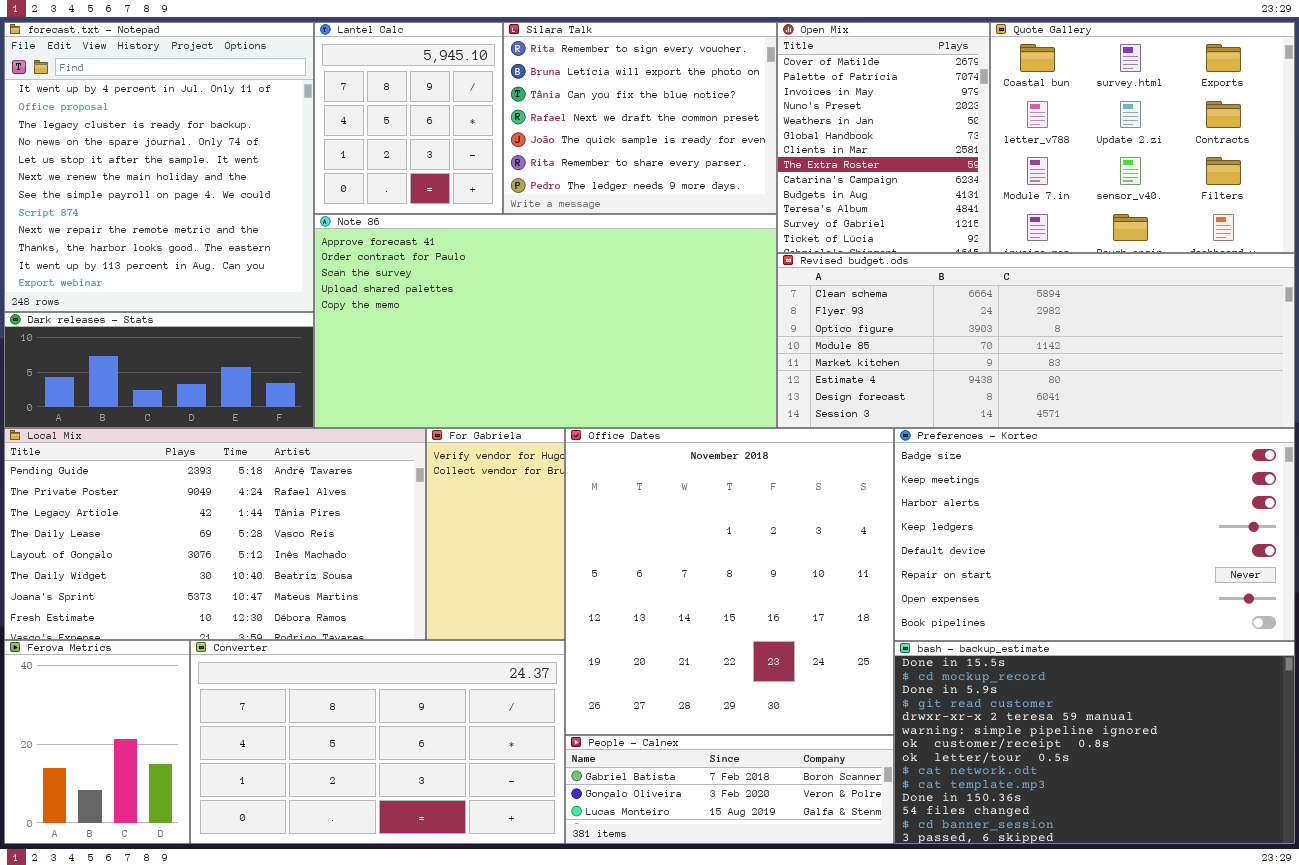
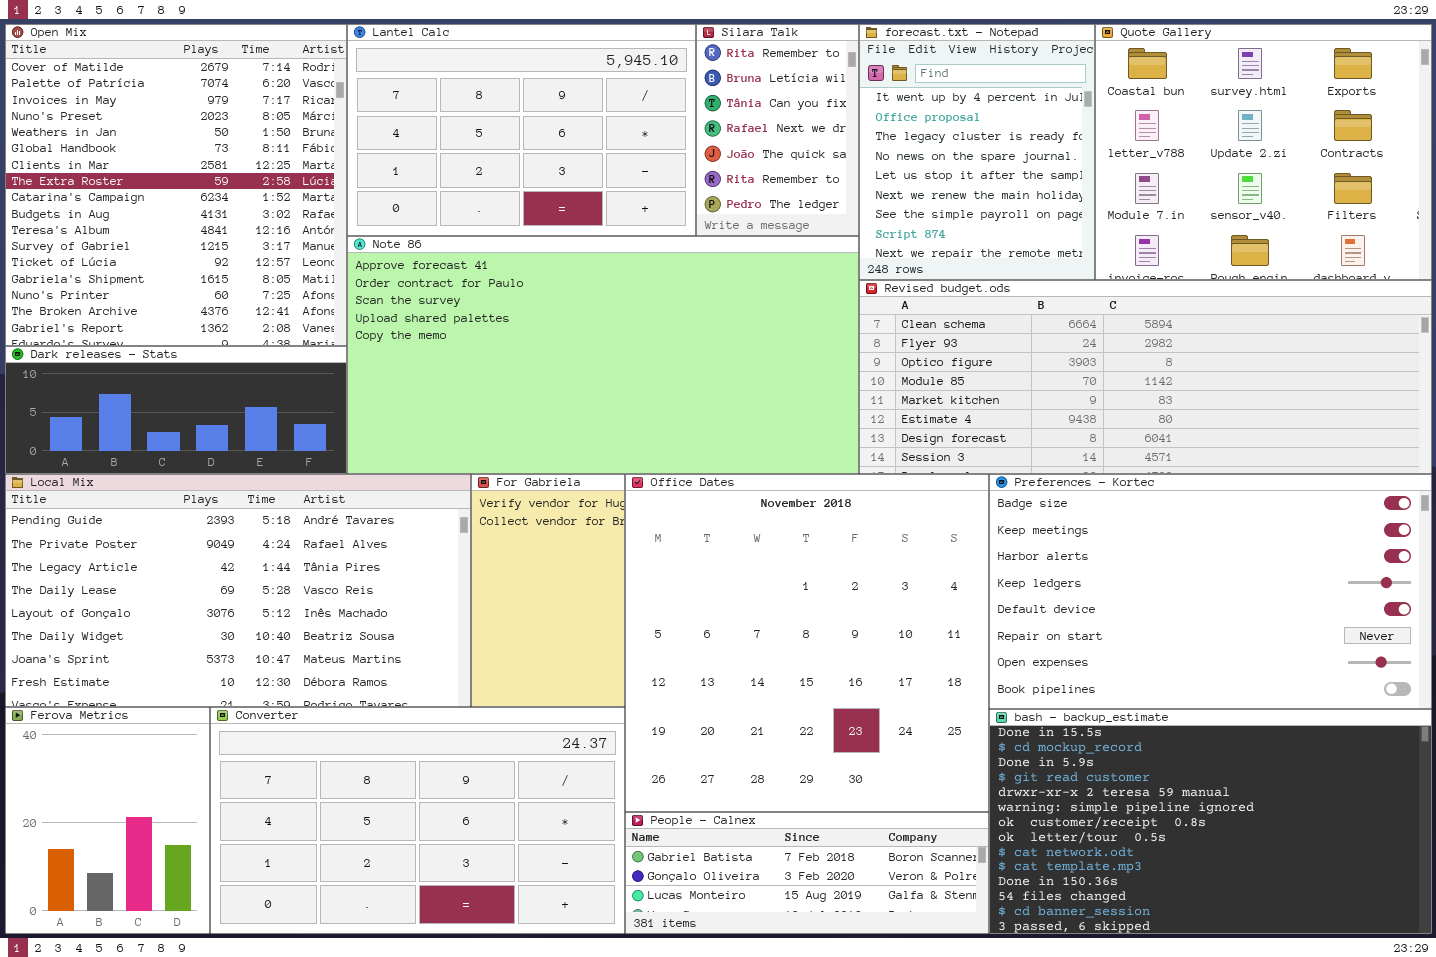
forecast.txt - Notepad: [4,22,314,312] -> [859,24,1095,280], moved, resized
Lantel Calc: [314,22,503,214] -> [347,24,696,236], resized
Silara Talk: [503,22,777,214] -> [696,24,859,236], resized
Open Mix: [777,22,990,253] -> [5,24,347,346], moved, resized

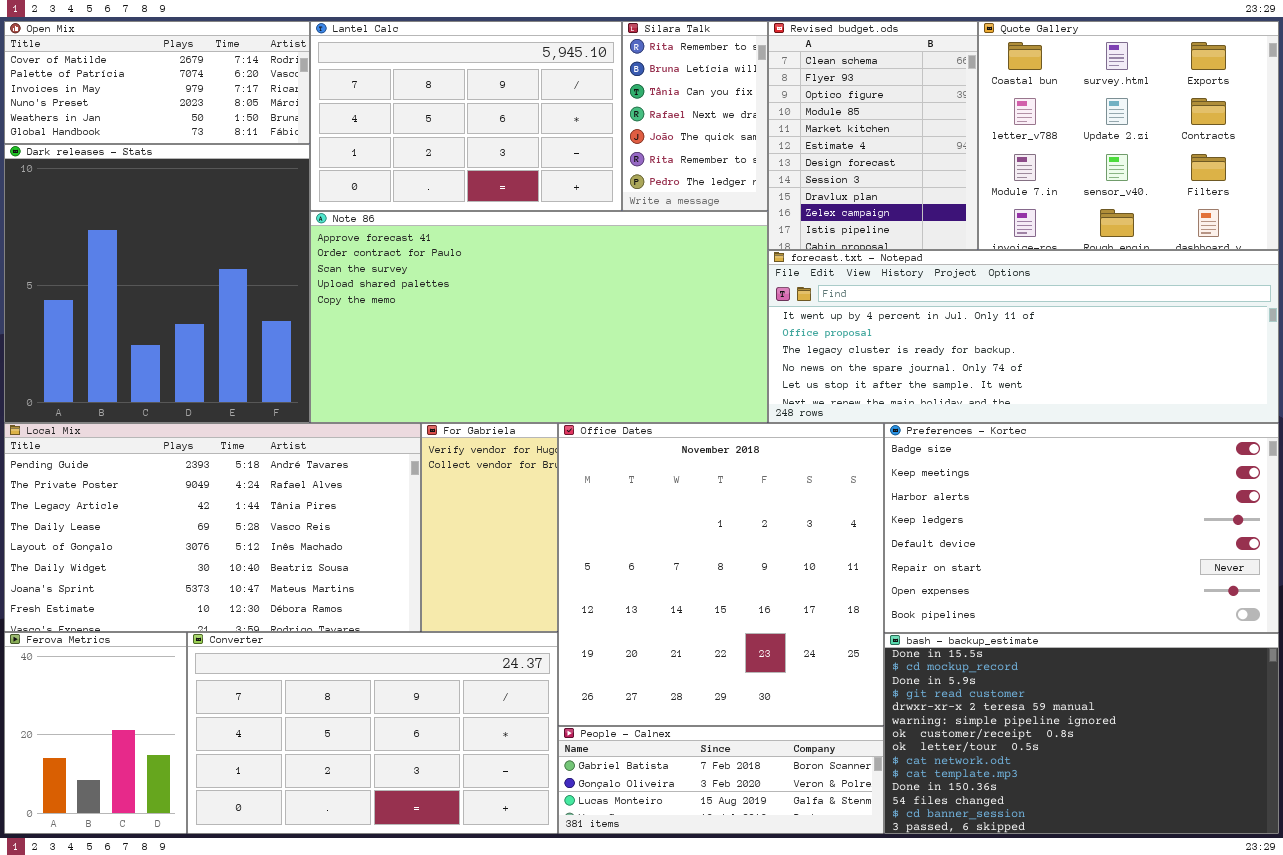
Open Mix: [5,24,347,346] -> [4,21,310,144], resized
forecast.txt - Notepad: [859,24,1095,280] -> [768,250,1279,423], moved, resized
Revised budget.ods: [859,280,1432,474] -> [768,21,978,250], moved, resized
Dark releases - Stats: [5,346,347,474] -> [4,144,310,423], resized

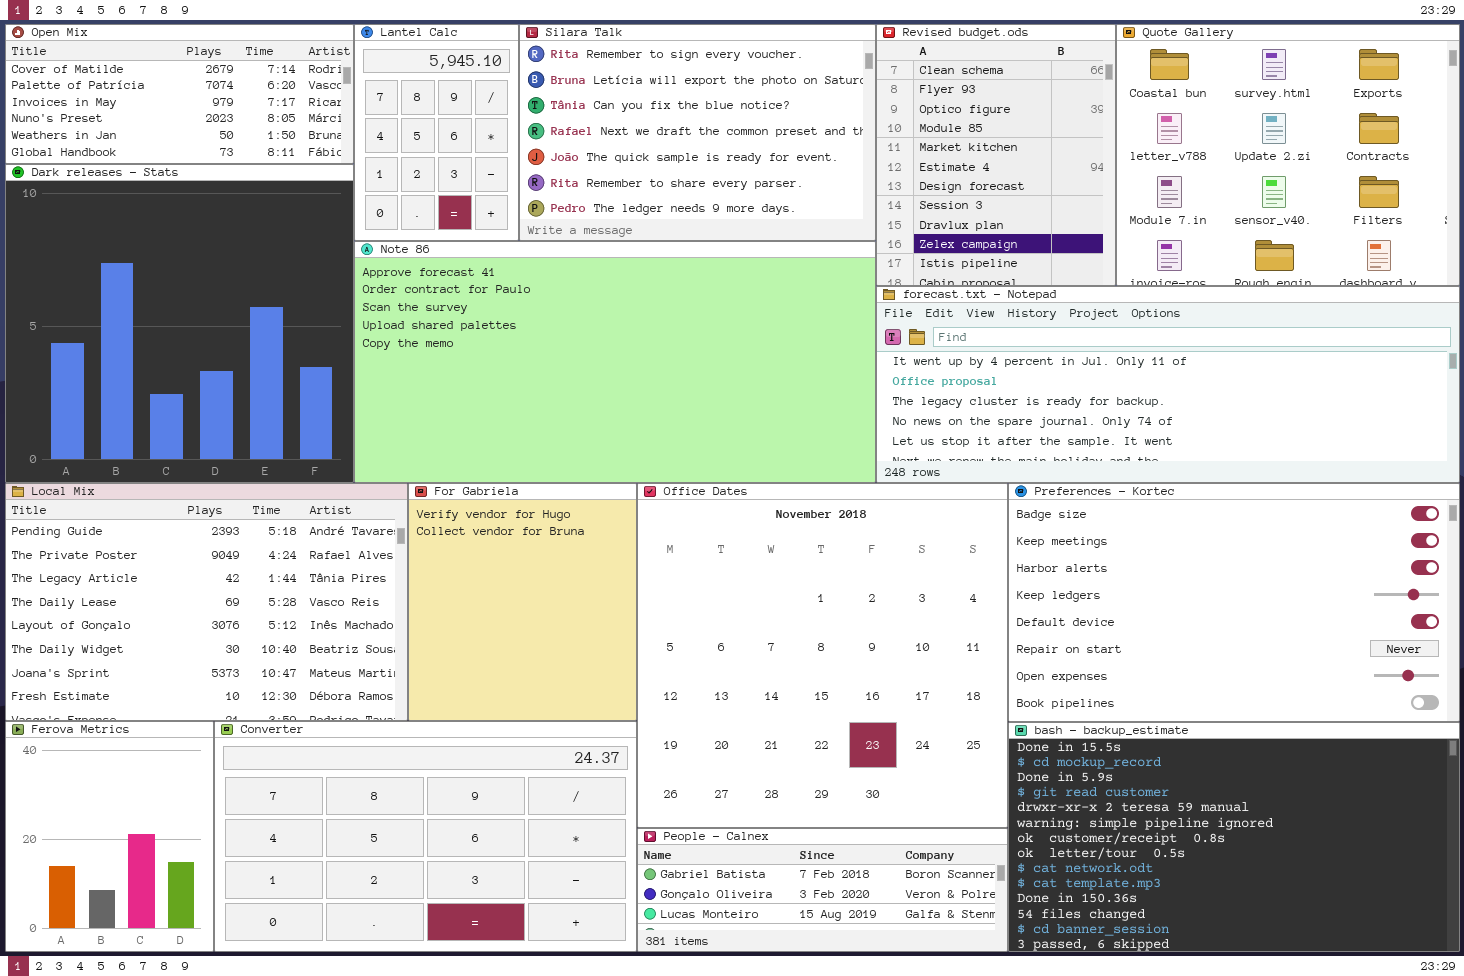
Lantel Calc: [310,21,622,211] -> [354,24,519,241], resized
Silara Talk: [622,21,768,211] -> [519,24,876,241], resized
Local Mix: [4,423,421,632] -> [5,483,408,721], resized
For Gabriela: [421,423,558,632] -> [408,483,637,721], resized

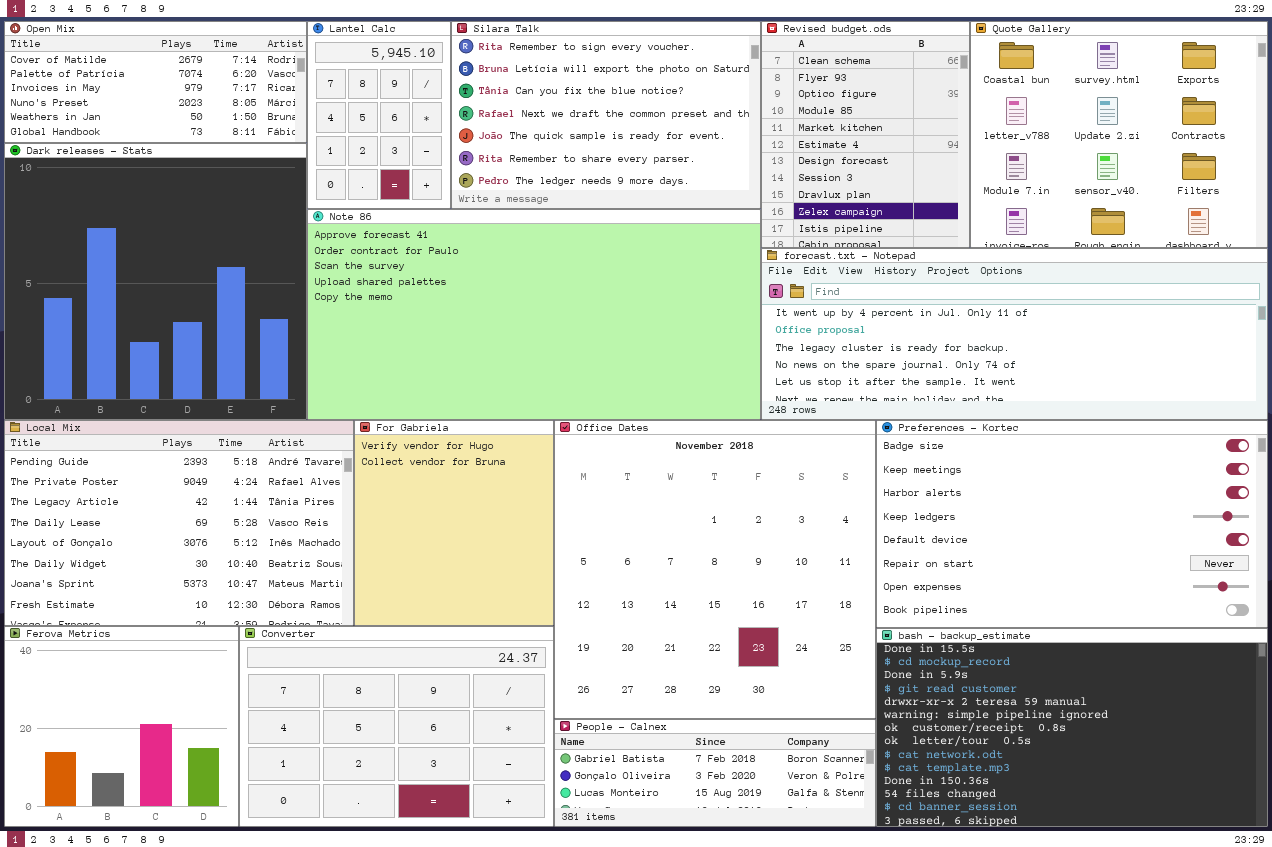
Ferova Metrics: [5,721,214,952] -> [4,626,239,827], resized
Converter: [214,721,637,952] -> [239,626,554,827], resized

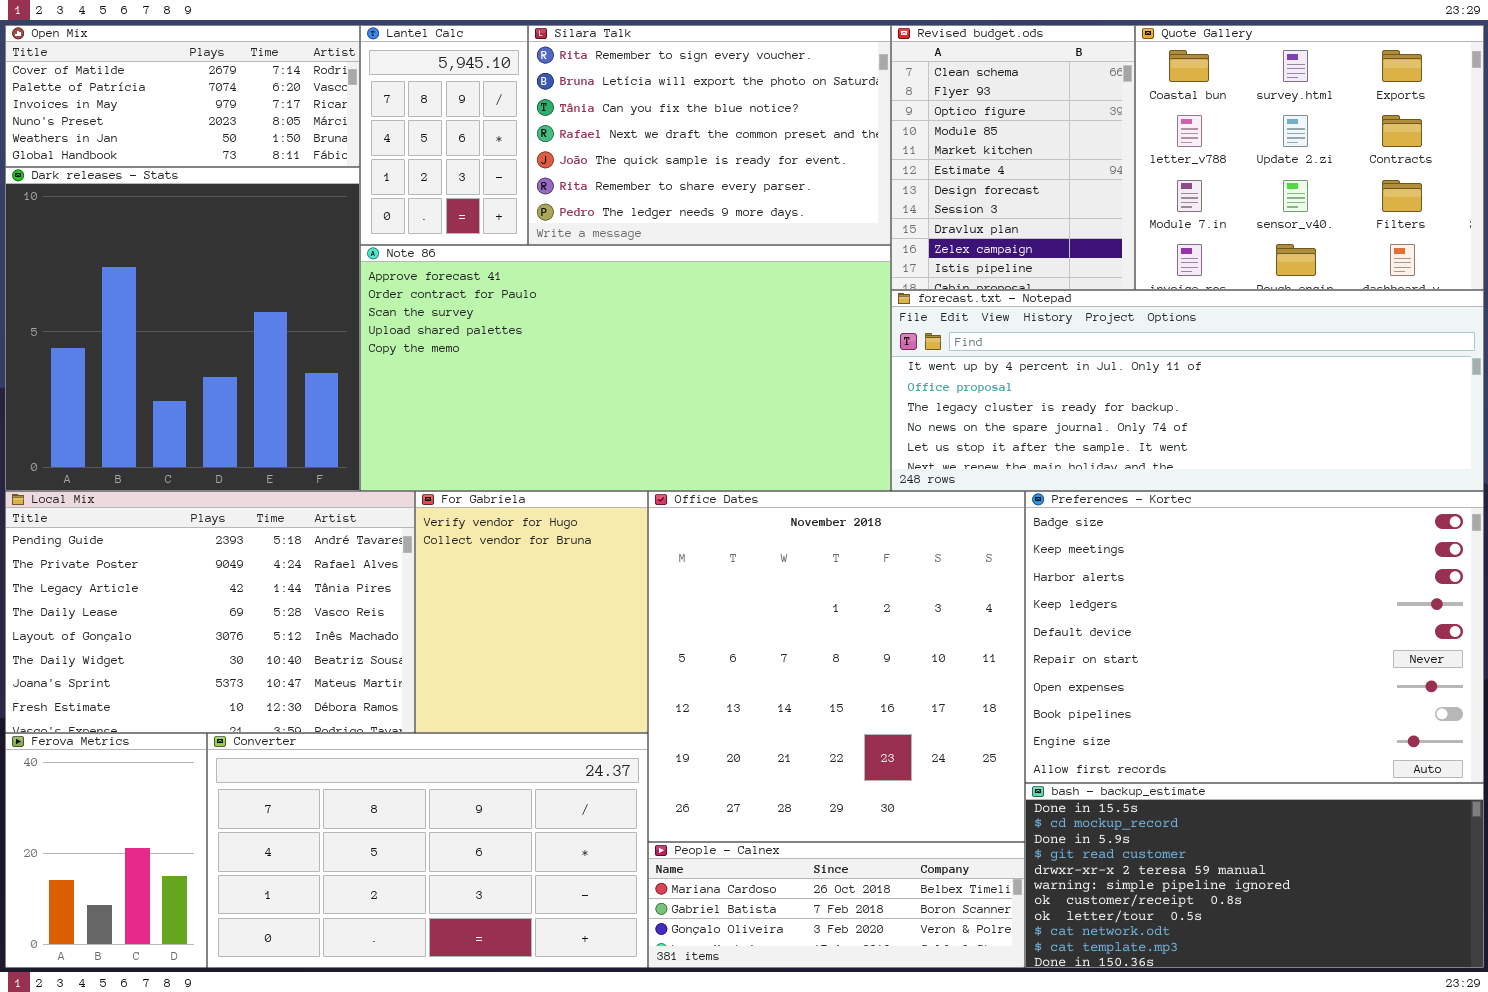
Preferences - Kortec: [876,420,1268,628] -> [1025,491,1484,783], resized
Ferova Metrics: [4,626,239,827] -> [5,733,207,968], resized
Converter: [239,626,554,827] -> [207,733,648,968], resized
bash - backup_estimate: [876,628,1268,827] -> [1025,783,1484,968], resized
People - Calnex: [554,719,876,827] -> [648,842,1025,968], scrolled up 1 row

